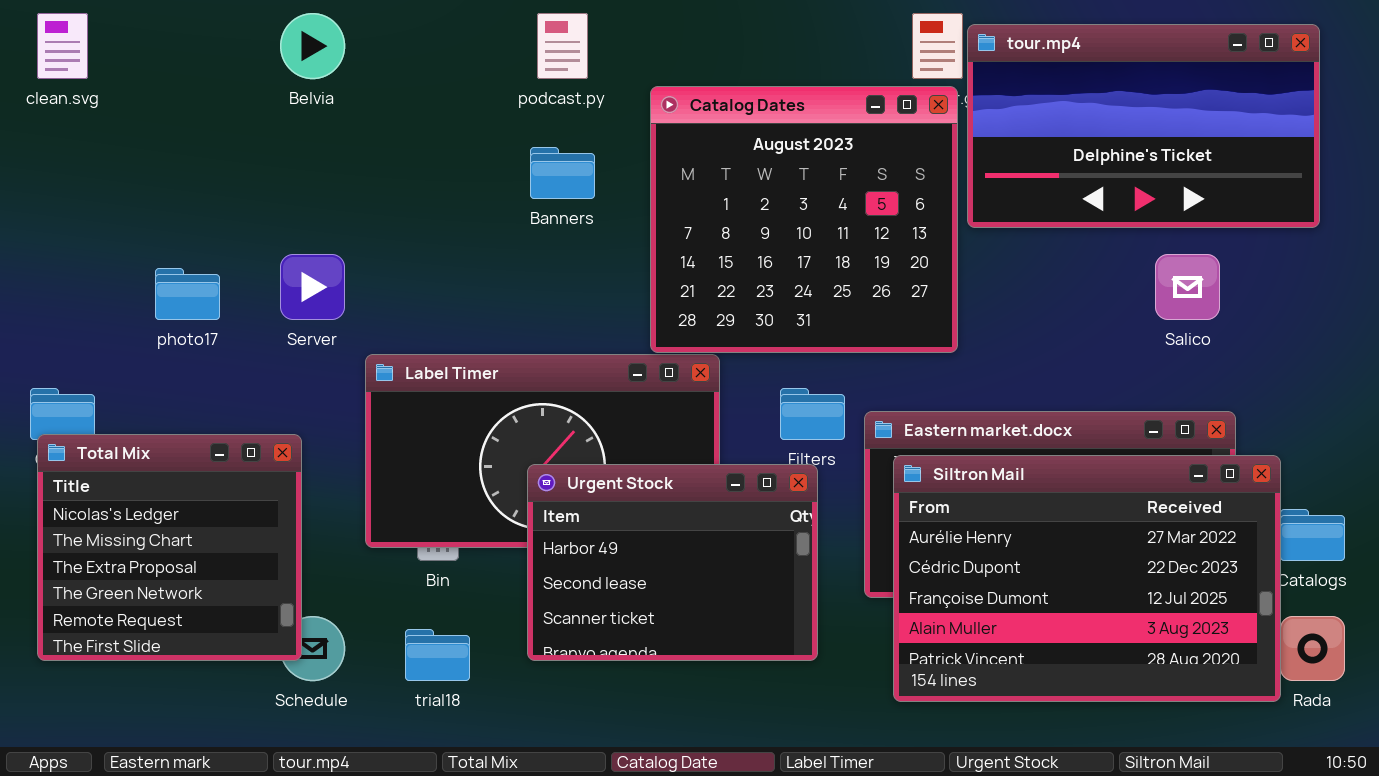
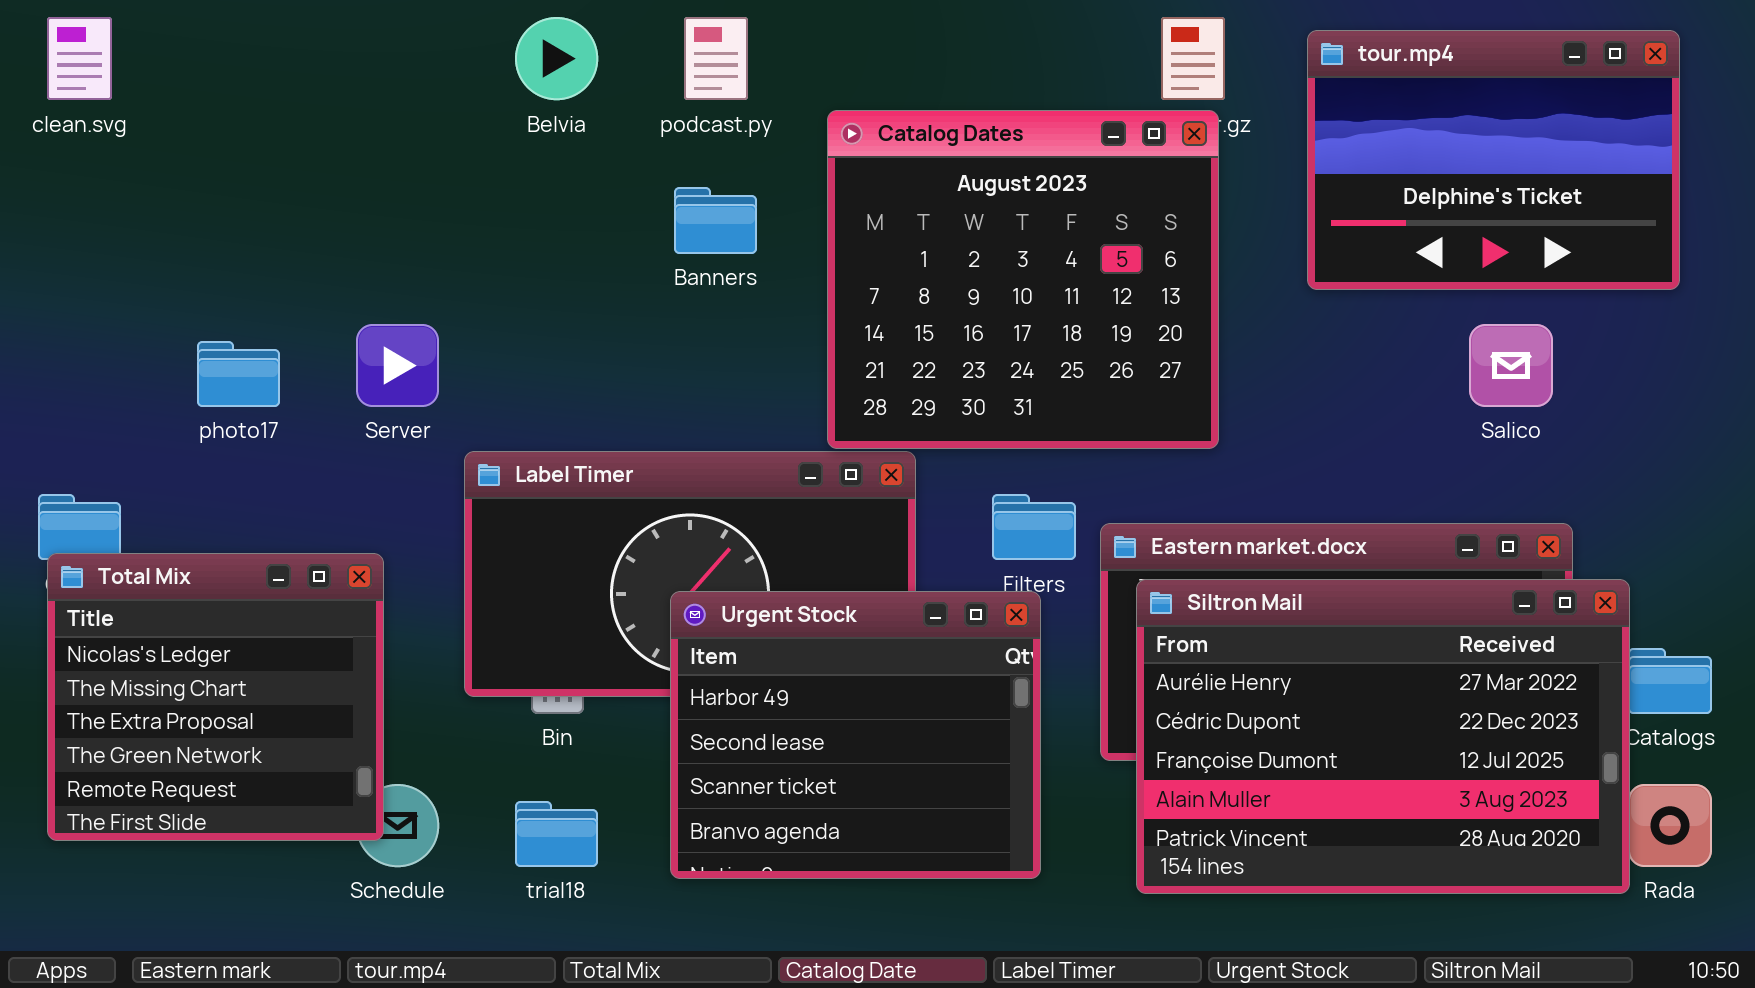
Belvia: [280,13,345,79] -> [515,17,598,100], moved
tour.mp4: [967,24,1320,228] -> [1307,30,1680,290], resized
Urgent Stock: [527,464,818,661] -> [670,591,1041,879], resized

